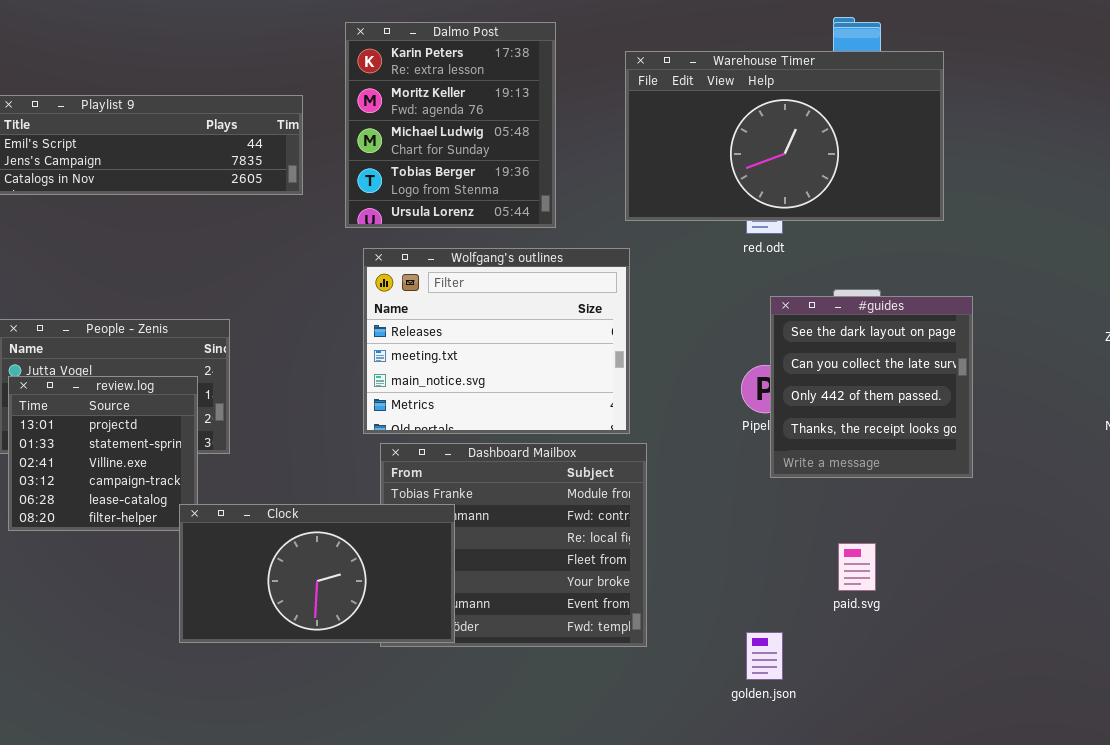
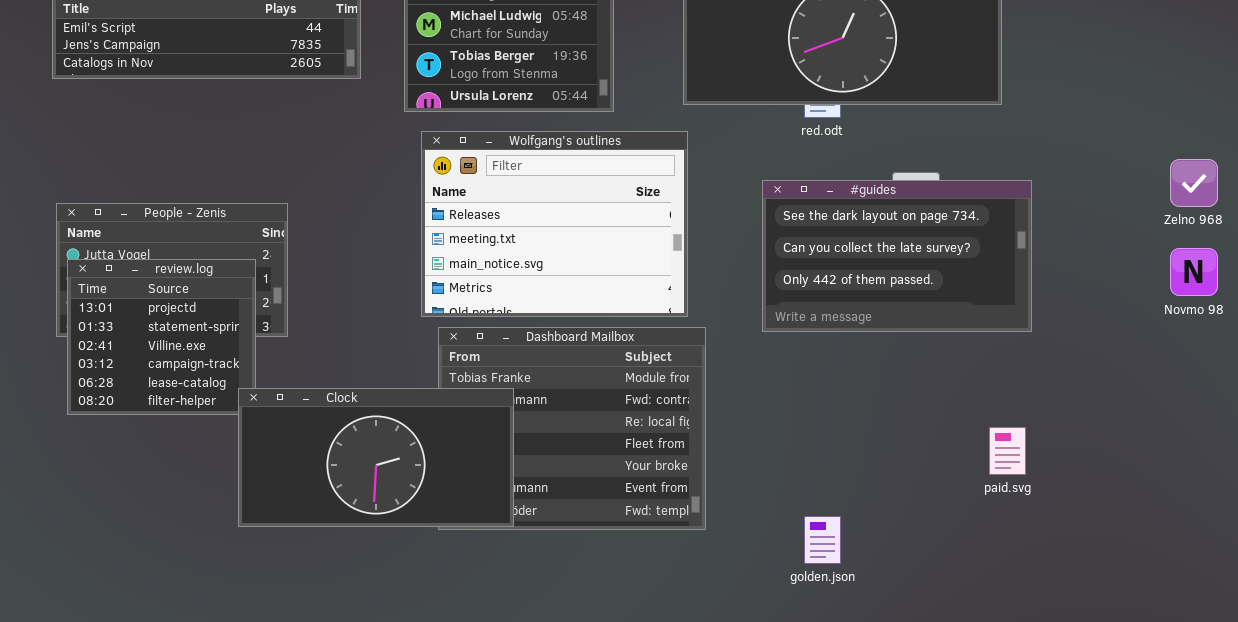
#guides: [770,296,973,478] -> [762,180,1032,332], resized
paid.svg: [838,543,876,591] -> [989,427,1026,475], moved

